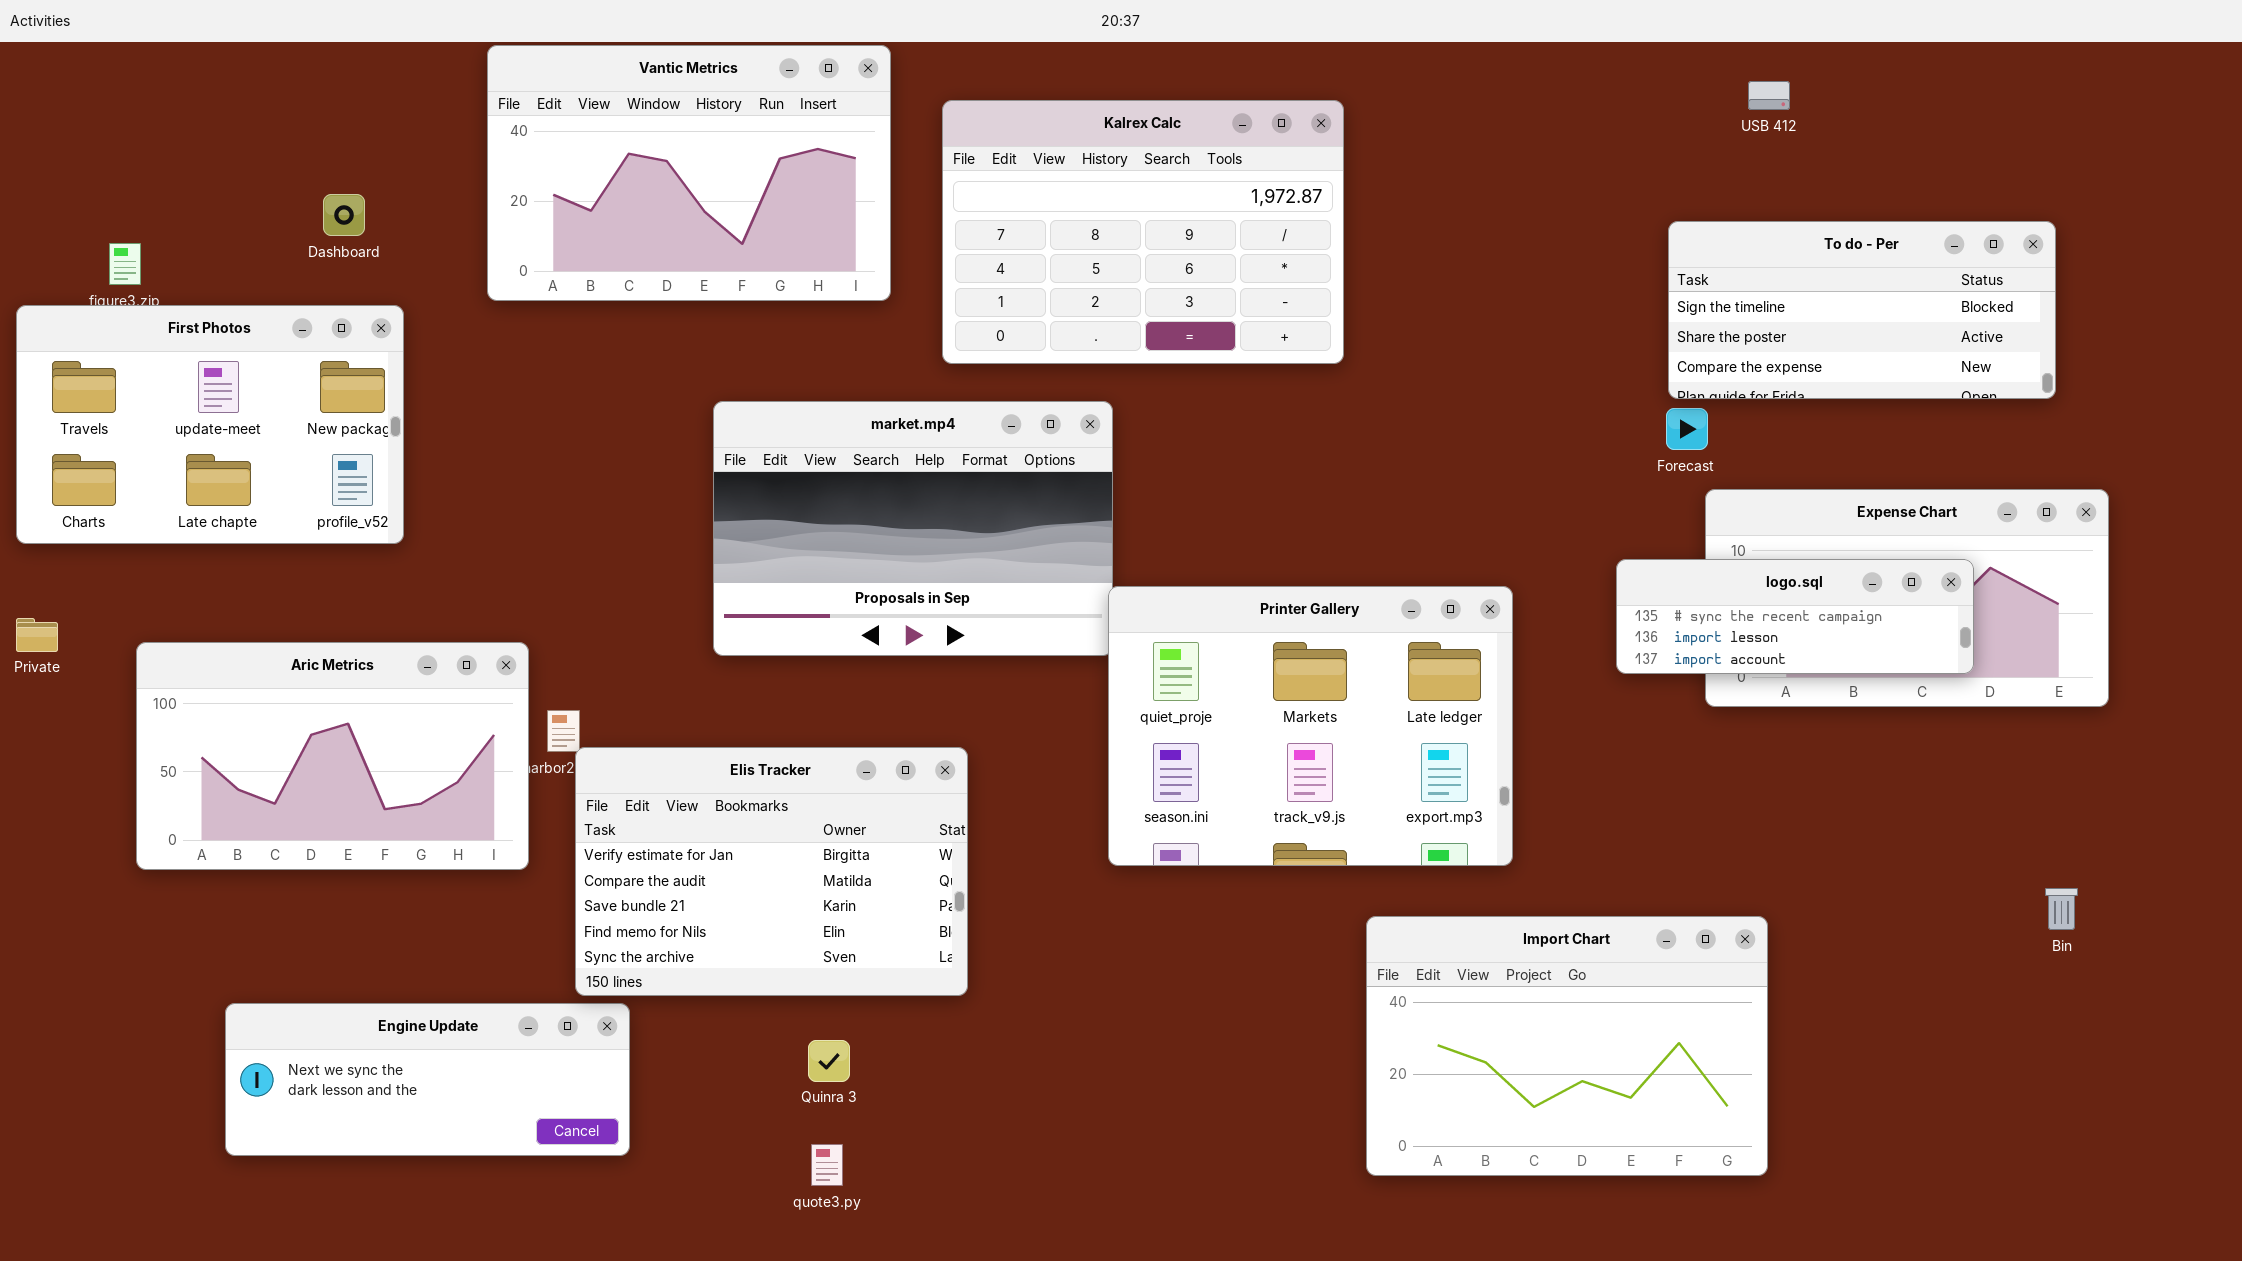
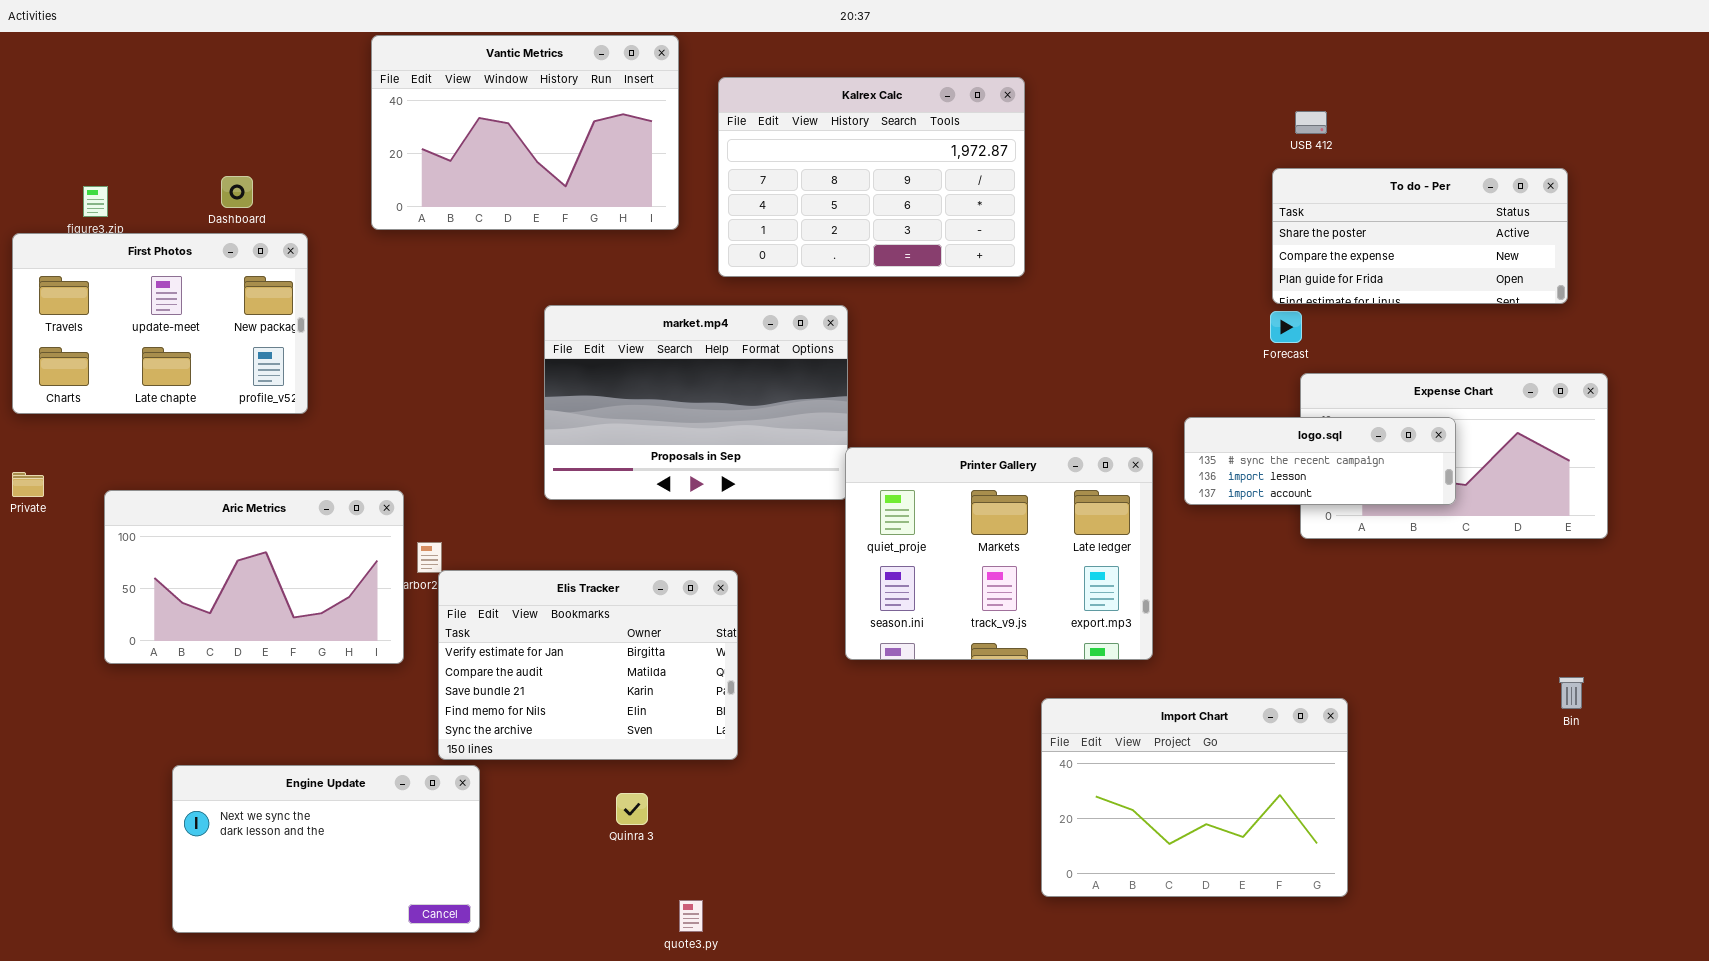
USB 412: [1748,81,1790,110] -> [1295,111,1327,134], moved
Dashboard: [323,194,365,236] -> [221,176,253,208], moved
To do - Per: [1668,221,2056,399] -> [1272,168,1568,304], scrolled down 1 row
logo.sql: [1616,559,1974,674] -> [1184,417,1456,505], moved
Engine Update: [225,1003,630,1156] -> [172,765,480,933], resized
quote3.py: [811,1144,843,1186] -> [679,900,703,932], moved

